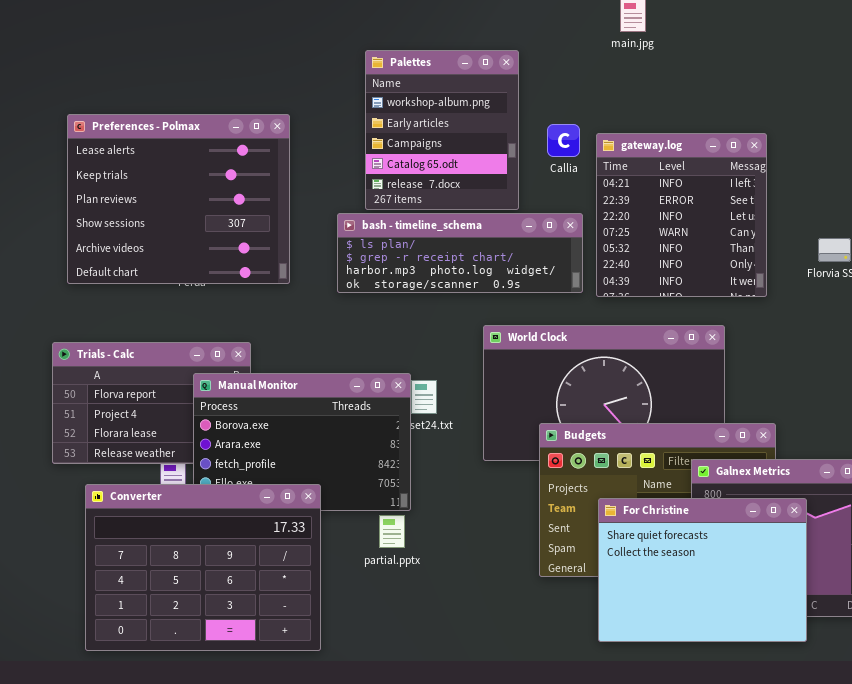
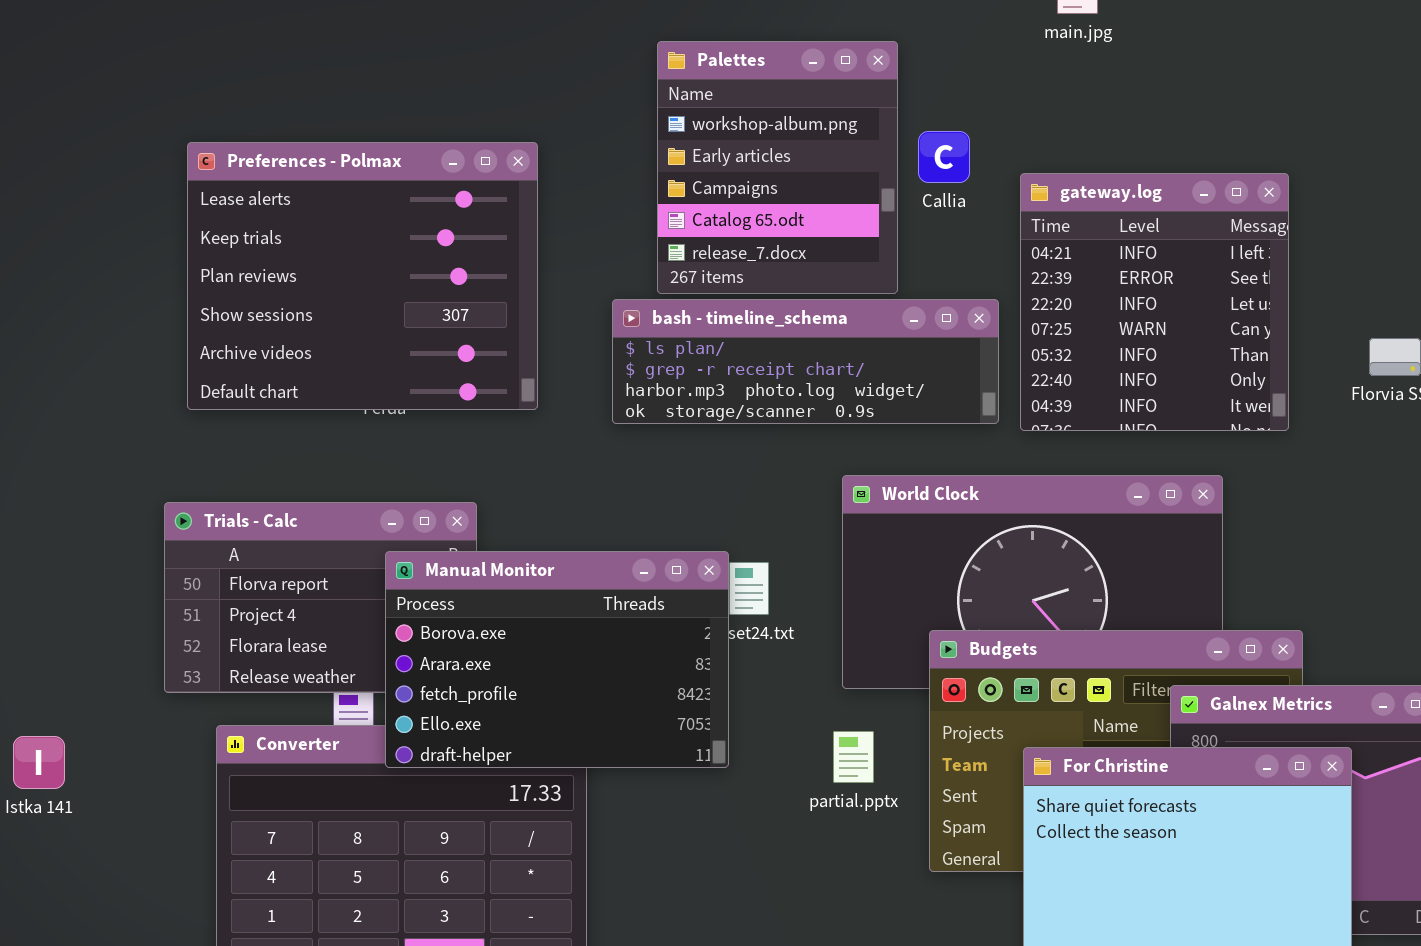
Callia: [547,124,580,157] -> [918,131,970,183], moved
Manual Monitor: [193,373,411,511] -> [385,551,729,768], raised
partial.pptx: [379,515,405,548] -> [833,731,874,783], moved

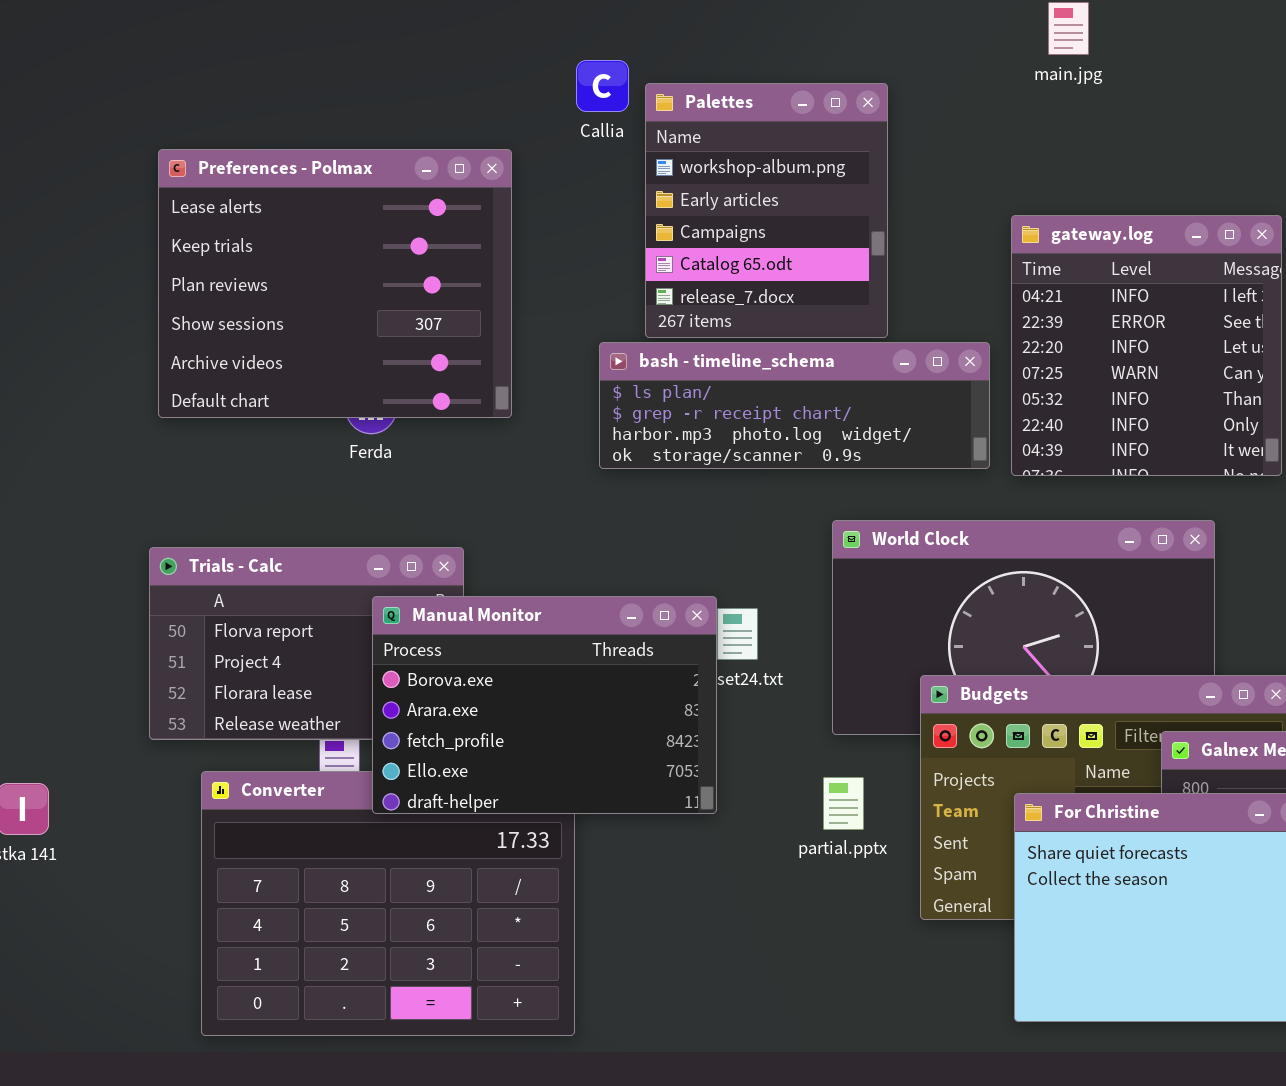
Callia: [918,131,970,183] -> [576,60,629,112], moved
Preferences - Polmax: [187,142,538,410] -> [158,149,512,418], moved

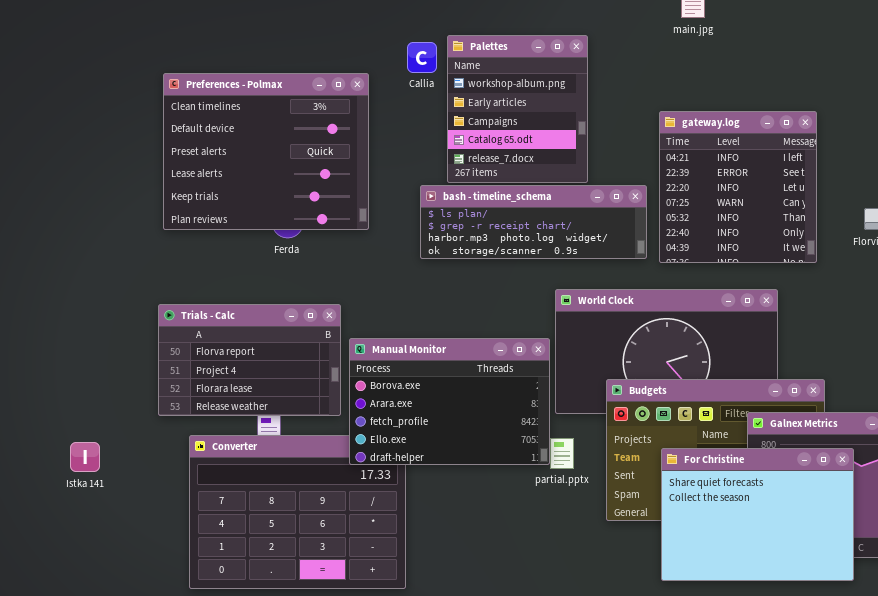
Callia: [576,60,629,112] -> [407,42,437,73], moved
Preferences - Polmax: [158,149,512,418] -> [163,73,369,230], scrolled up 3 rows
Manual Monitor: [372,596,717,814] -> [349,338,550,465], moved

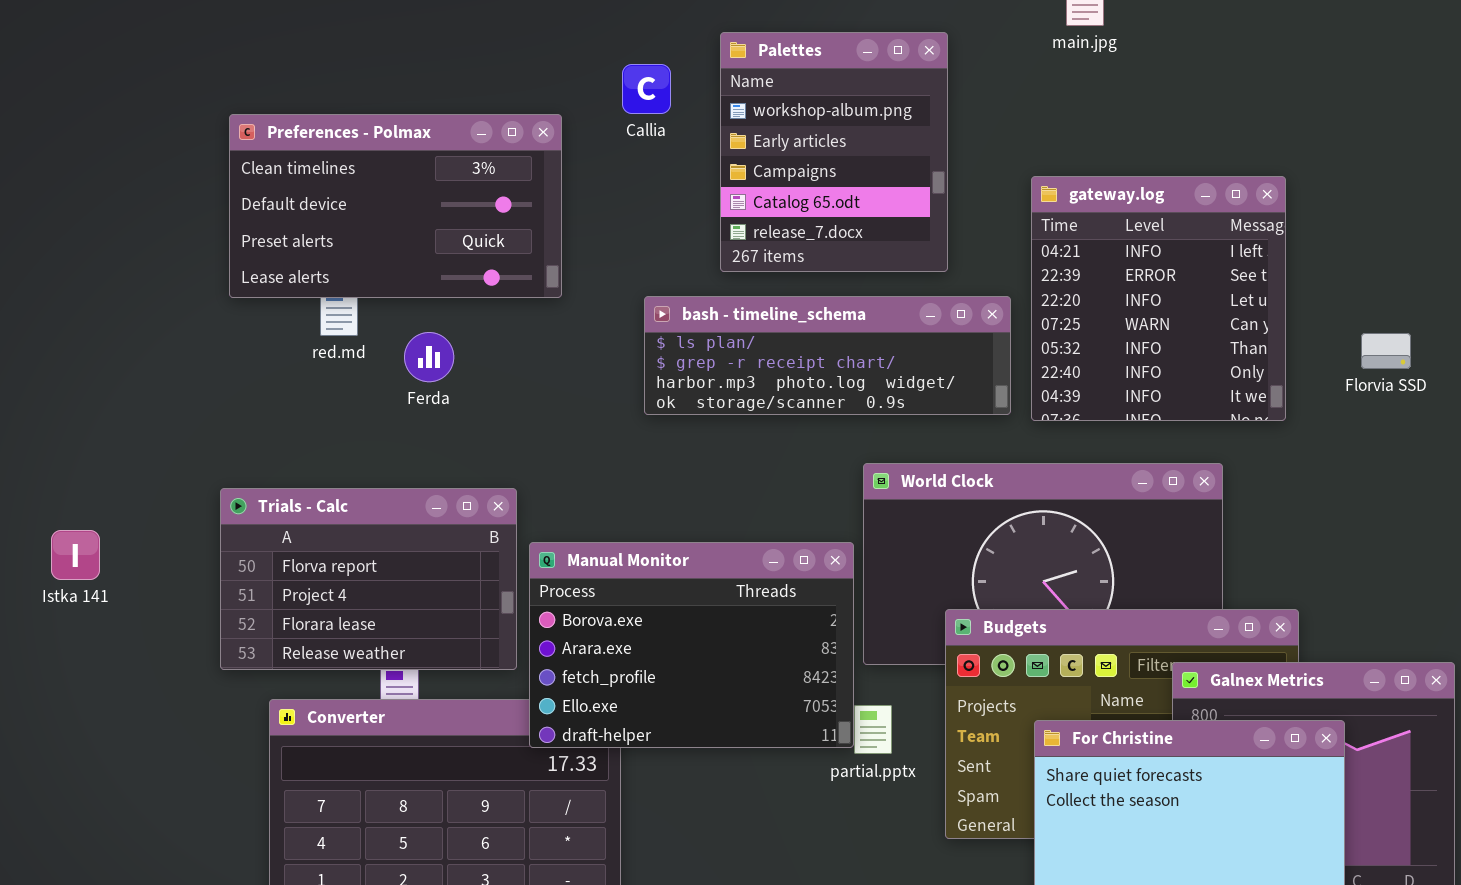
Palettes: [447,35,588,183] -> [720,32,948,272], moved
Preferences - Polmax: [163,73,369,230] -> [229,114,562,298], resized
Istka 141: [70,442,100,472] -> [51,530,100,580], moved

